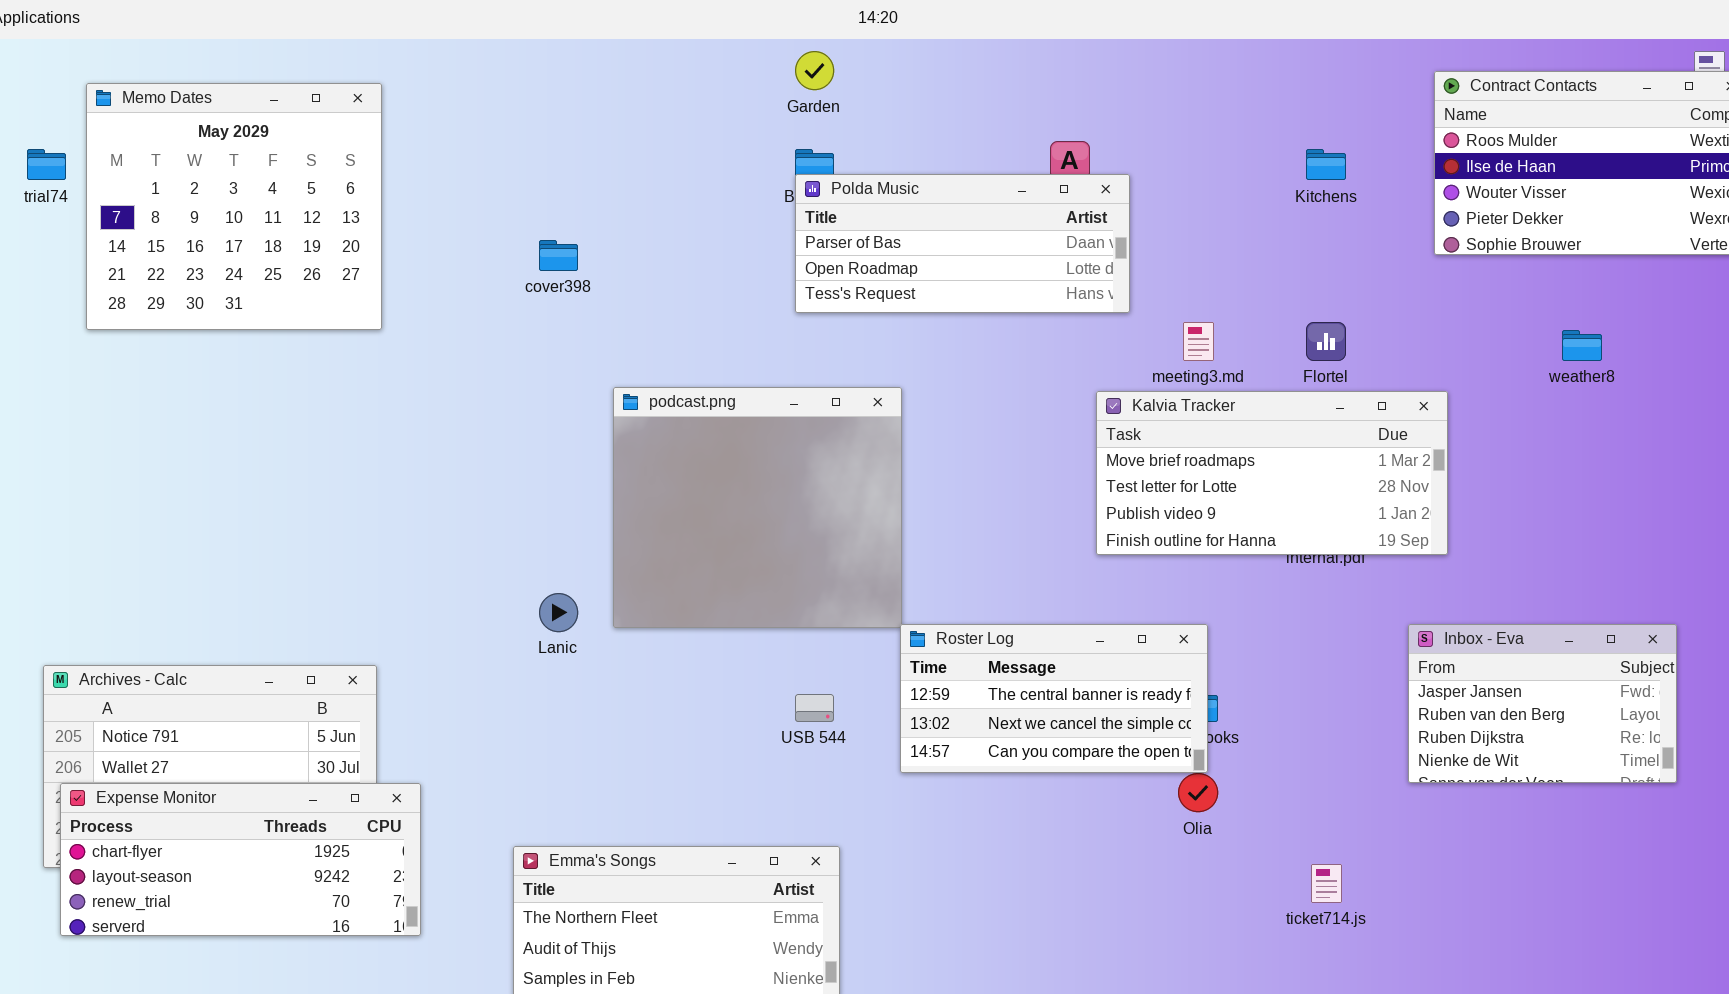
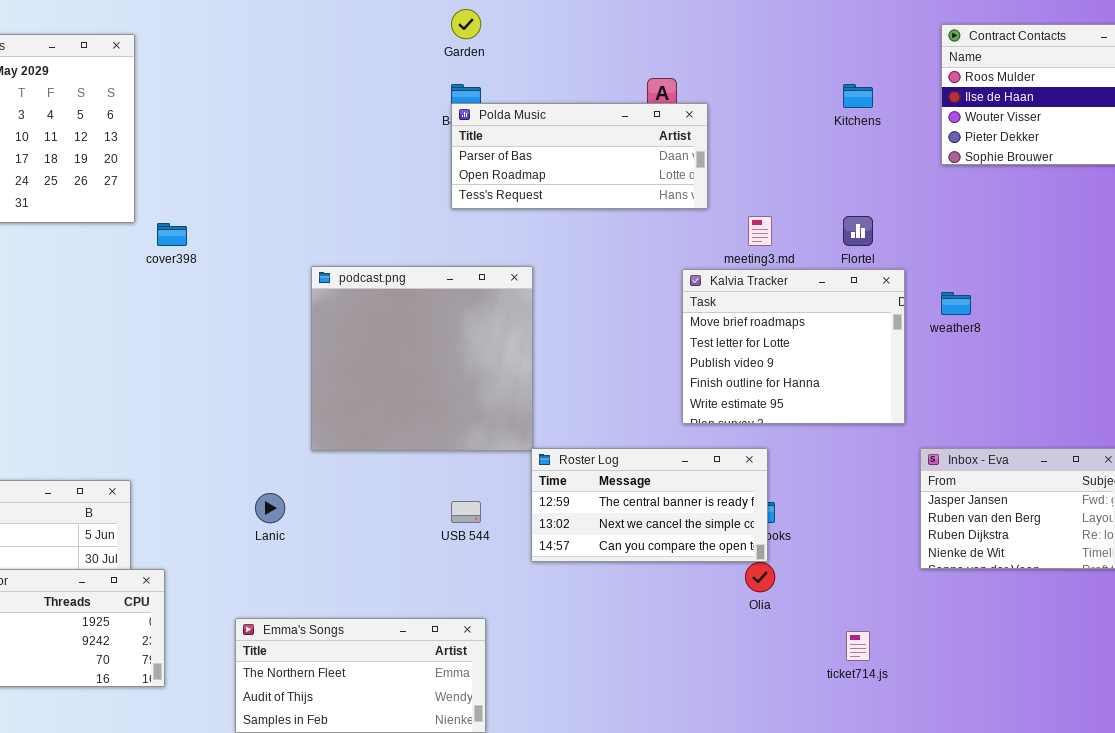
cover398: [539,240,578,271] -> [157,223,187,246], moved
weather8: [1562,330,1602,361] -> [941,292,971,315], moved
Kalvia Tracker: [1096,391,1448,555] -> [682,269,905,424], resized
Lanic: [539,593,578,632] -> [255,493,285,523], moved

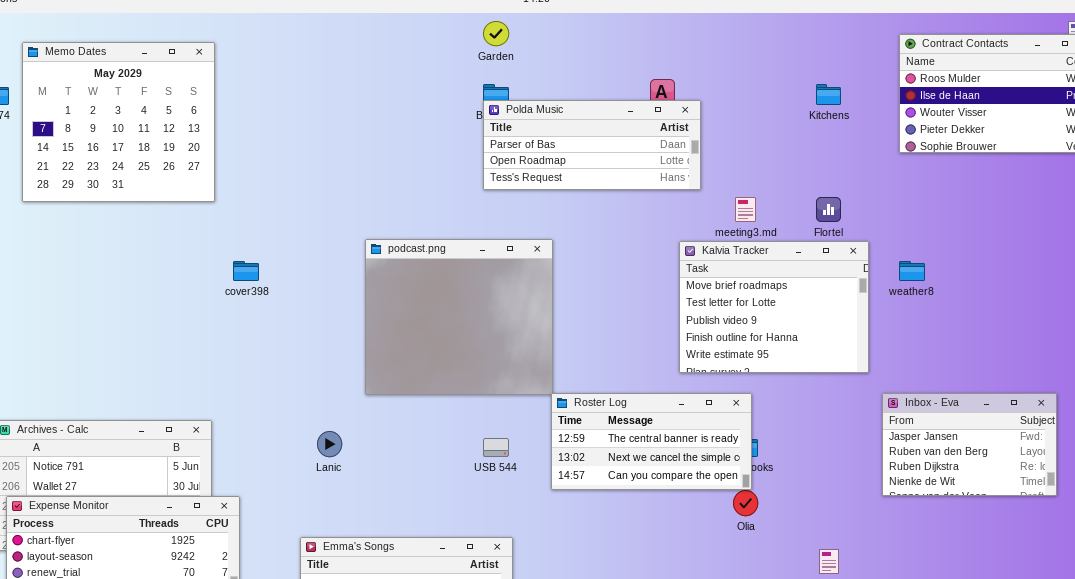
cover398: [157,223,187,246] -> [233,261,259,281], moved

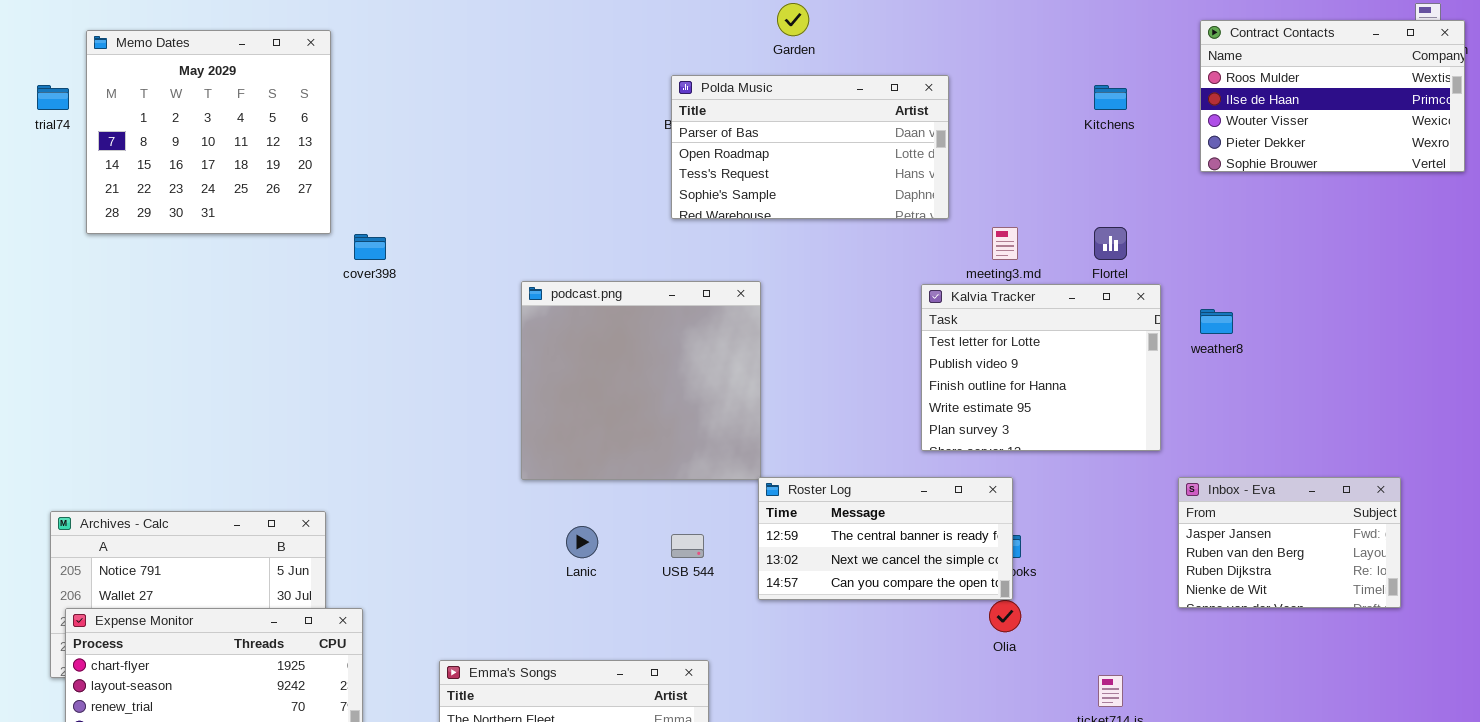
Garden: [483,21,509,46] -> [777,3,809,36], moved
Polda Music: [483,100,701,190] -> [671,75,949,219], resized
Kalvia Tracker: [679,241,869,373] -> [921,284,1161,451], scrolled down 1 row
cover398: [233,261,259,281] -> [354,234,386,260], moved
Lanic: [317,431,342,457] -> [566,526,598,558], moved

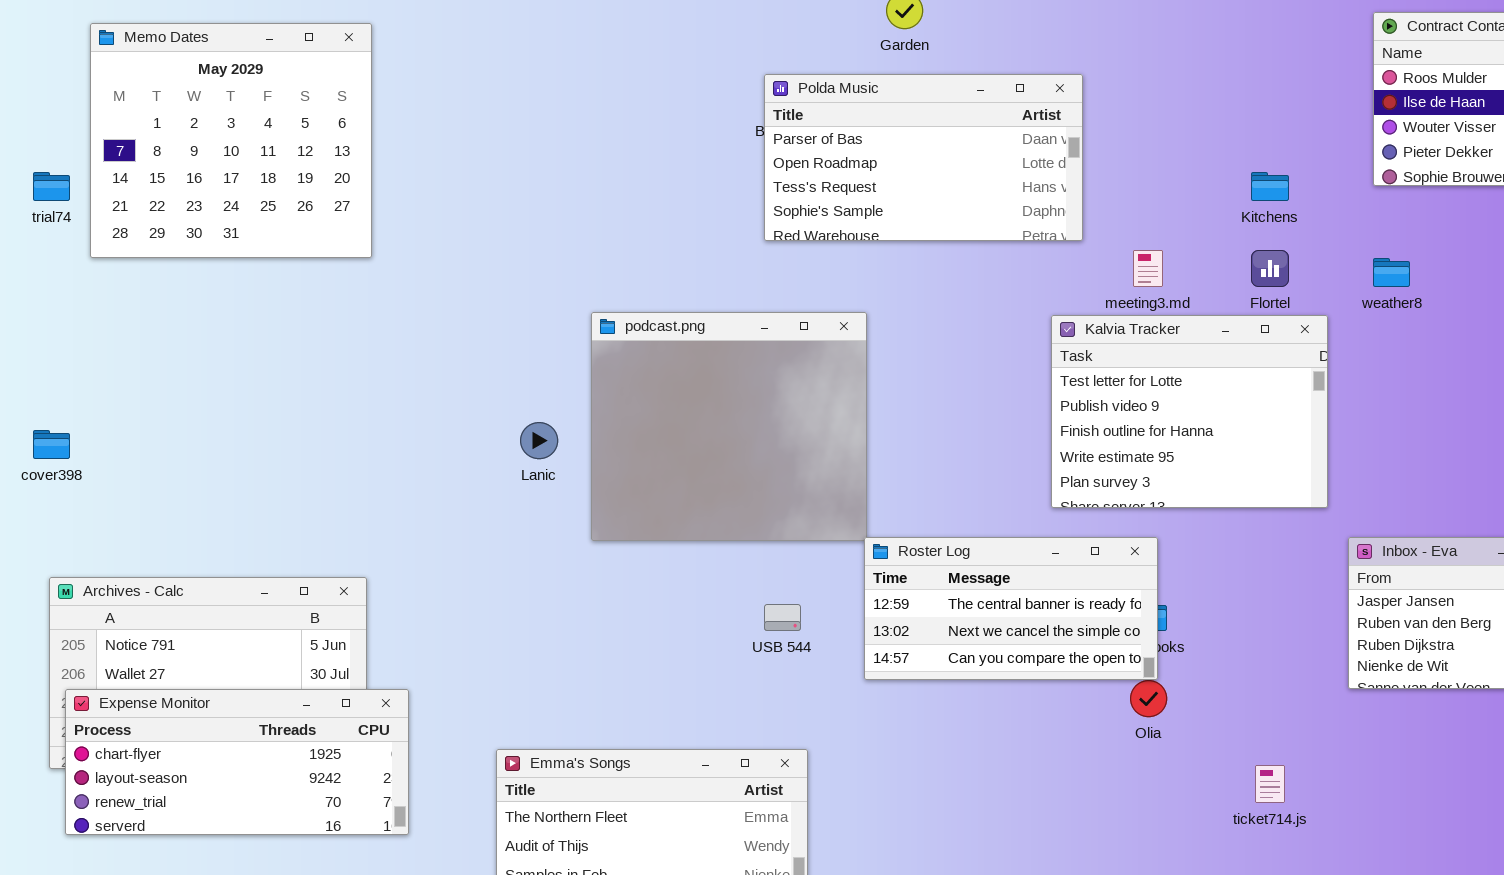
trial74: [37,85,69,110] -> [33,172,70,201], moved
Kitchens: [1094,85,1127,110] -> [1251,172,1289,201], moved
cover398: [354,234,386,260] -> [33,430,70,459], moved
weather8: [1200,309,1233,334] -> [1373,258,1410,287], moved
Lanic: [566,526,598,558] -> [520,422,558,459], moved

